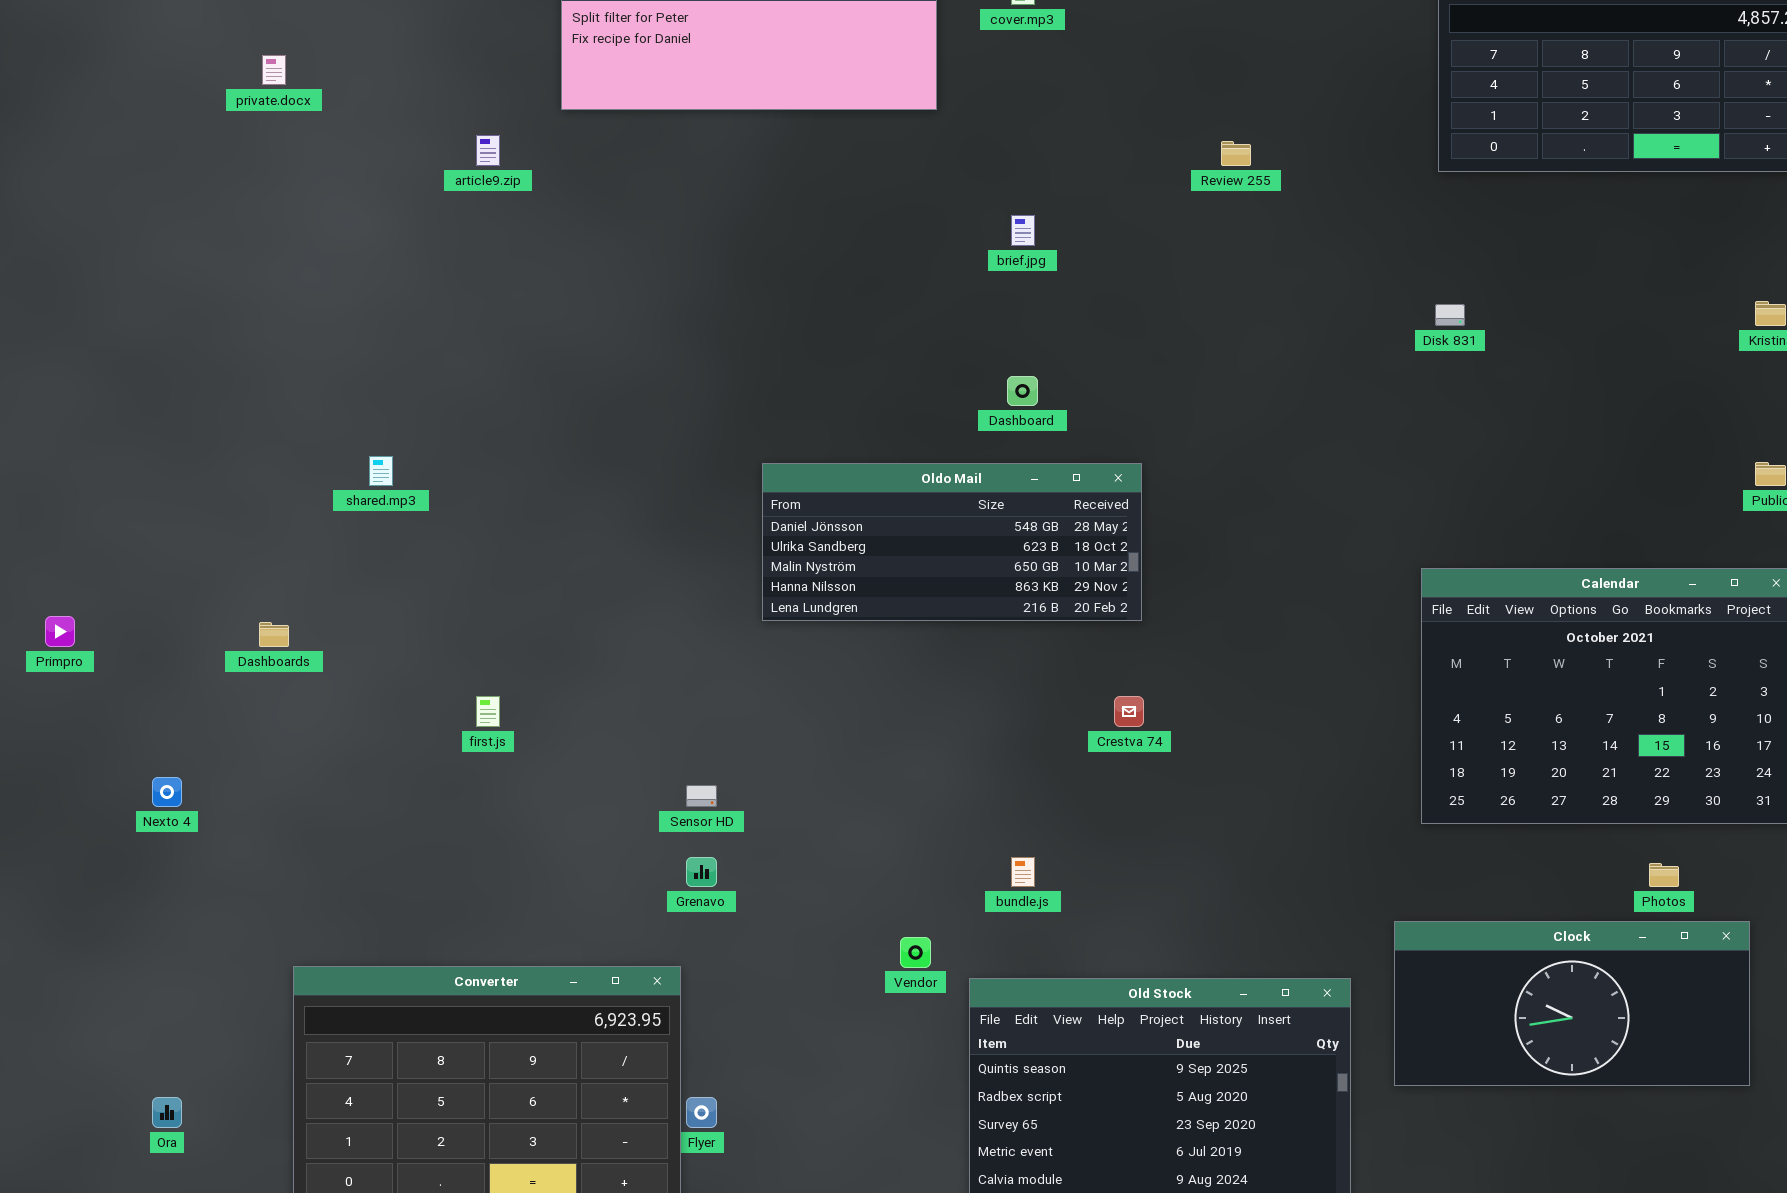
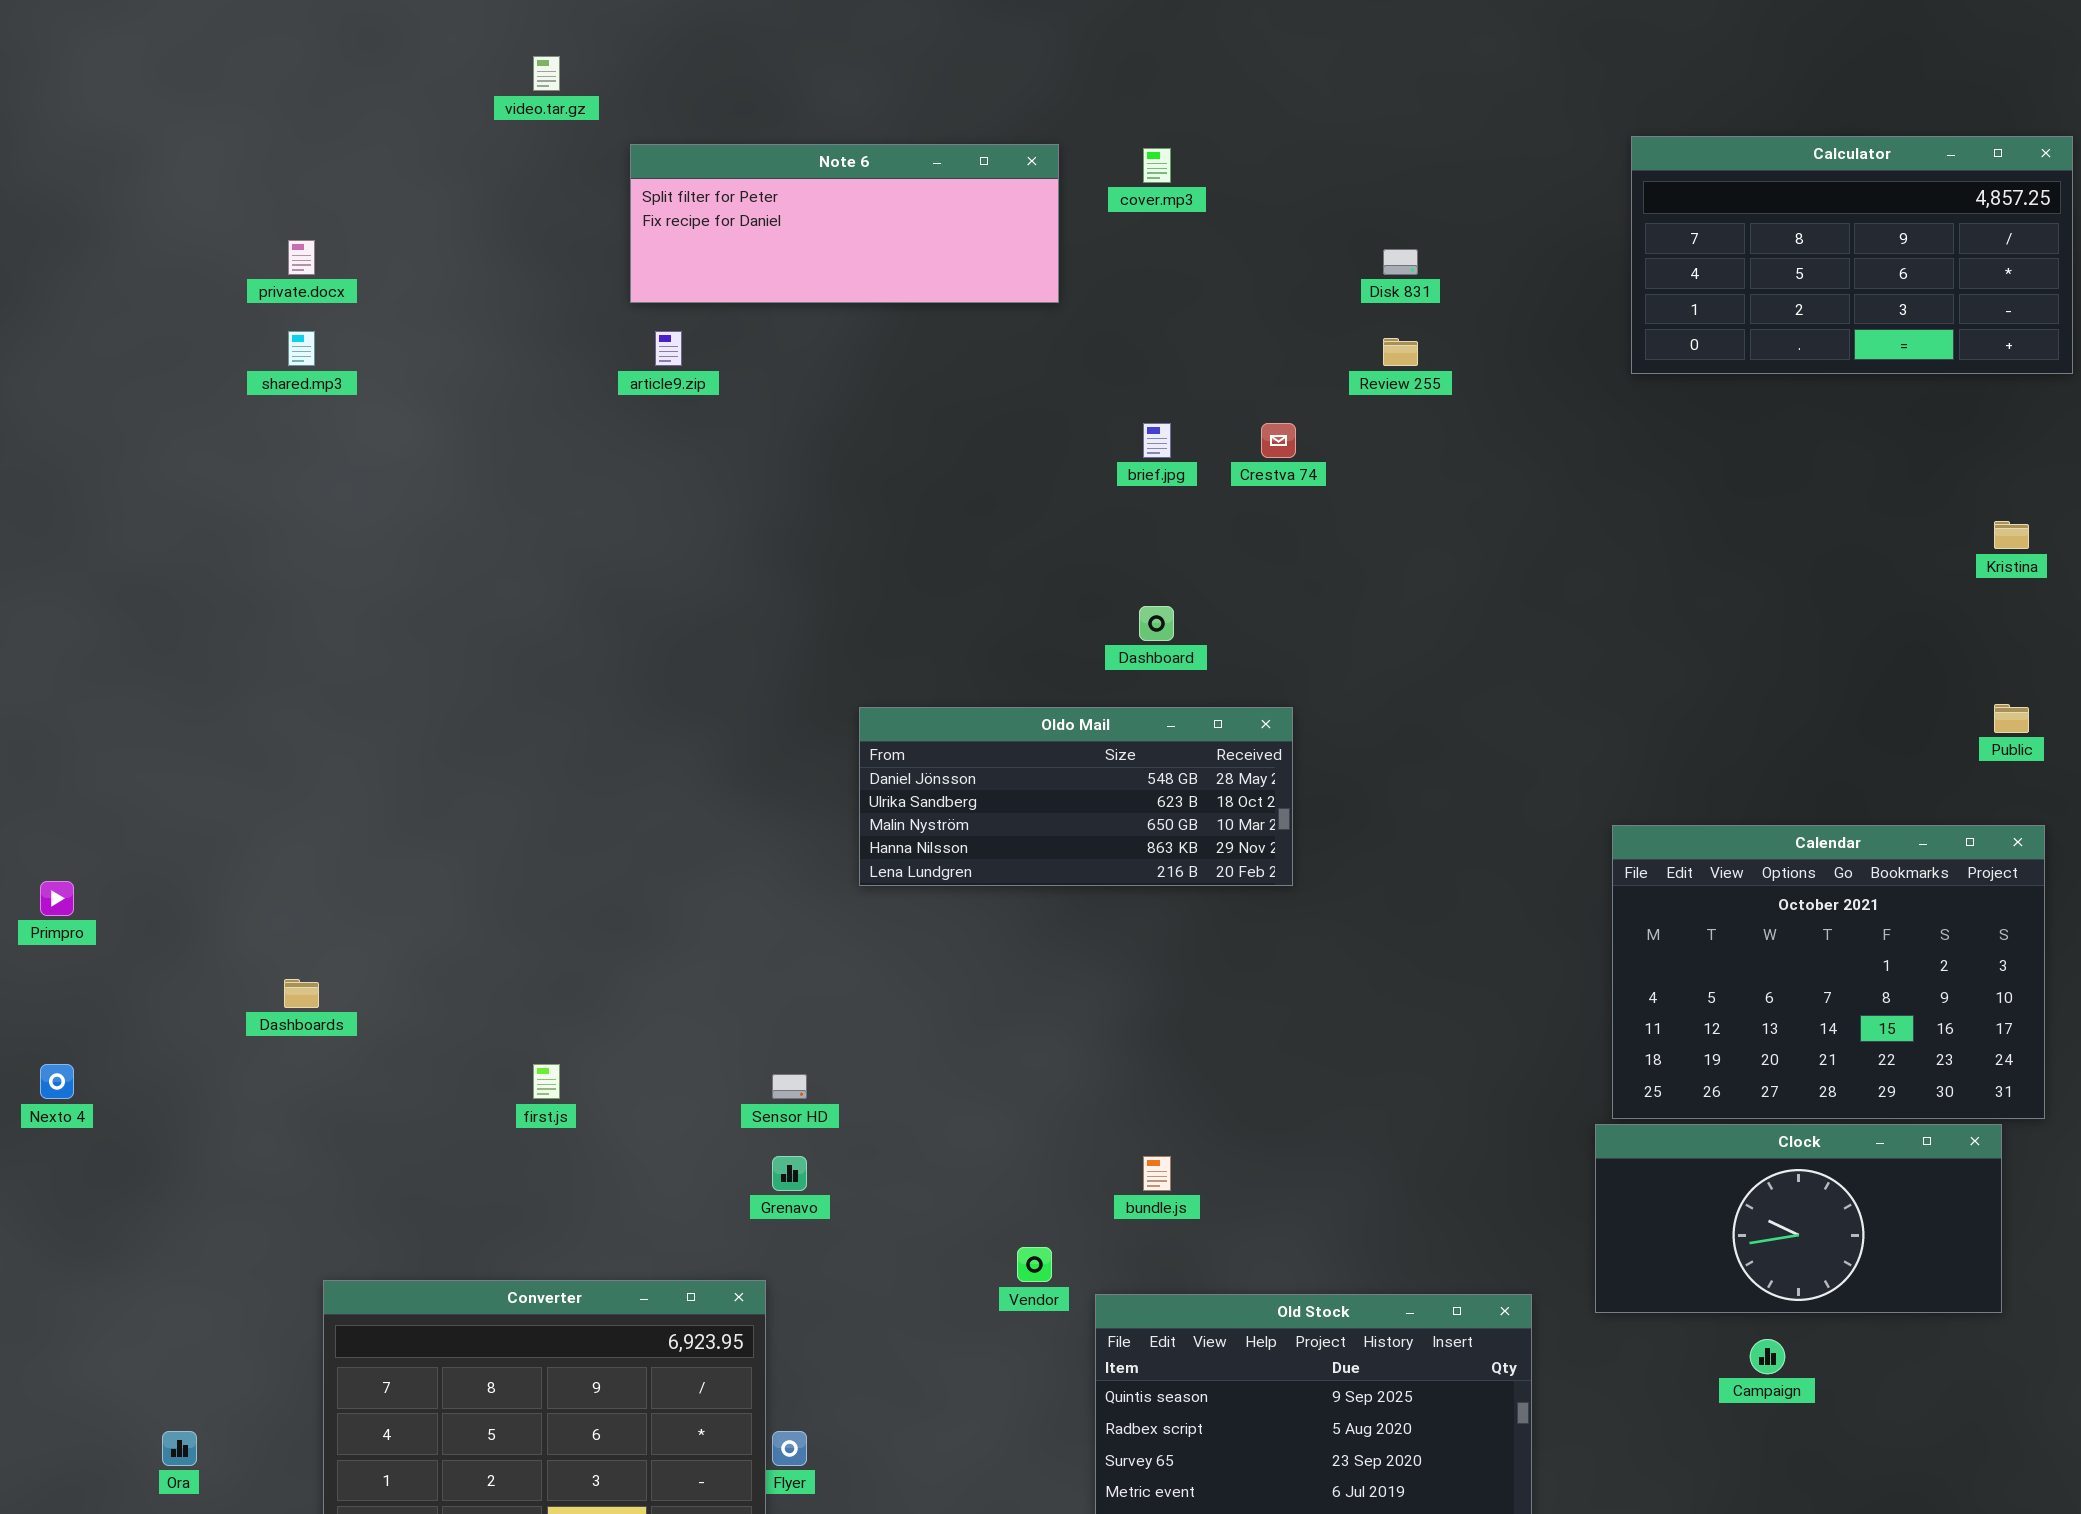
article9.zip: [476,135,500,166] -> [655,331,682,366], moved
Disk 831: [1435,304,1465,326] -> [1383,249,1418,275], moved
shared.mp3: [369,456,393,486] -> [288,331,315,366], moved
Dashboards: [259,622,289,647] -> [284,979,319,1008], moved
first.js: [476,696,500,727] -> [533,1064,560,1099], moved
Crestva 74: [1114,696,1144,727] -> [1261,423,1296,458], moved
Nexto 4: [152,777,182,807] -> [40,1064,74,1099], moved
Clock: [1394,921,1750,1086] -> [1595,1124,2002,1313], moved

